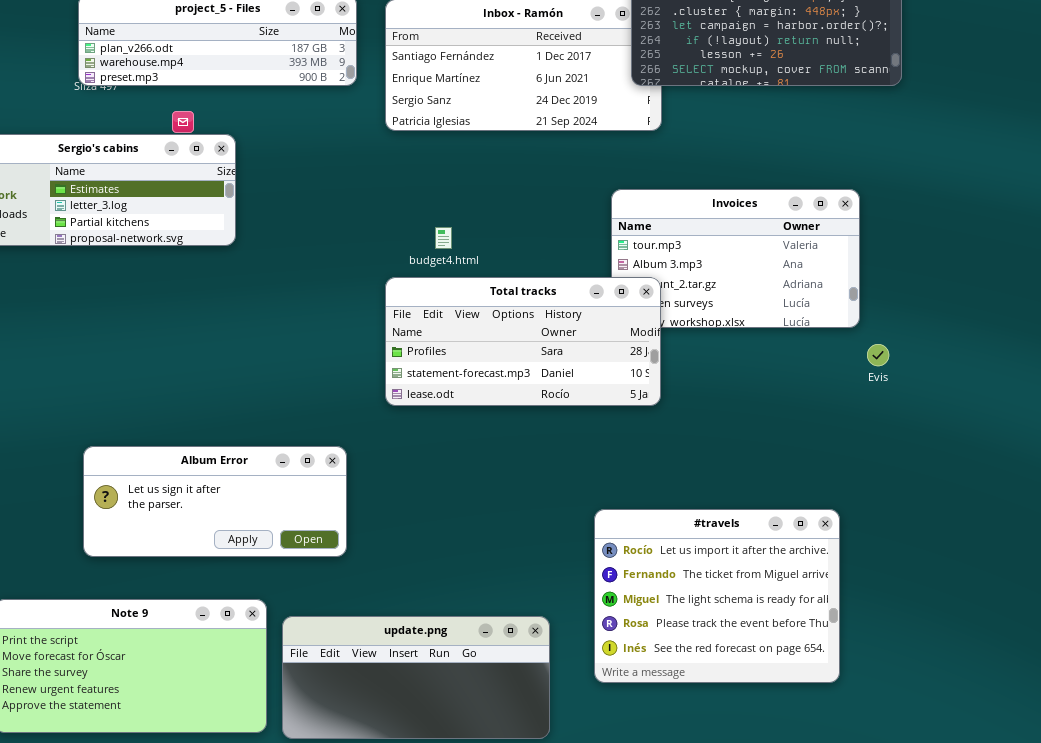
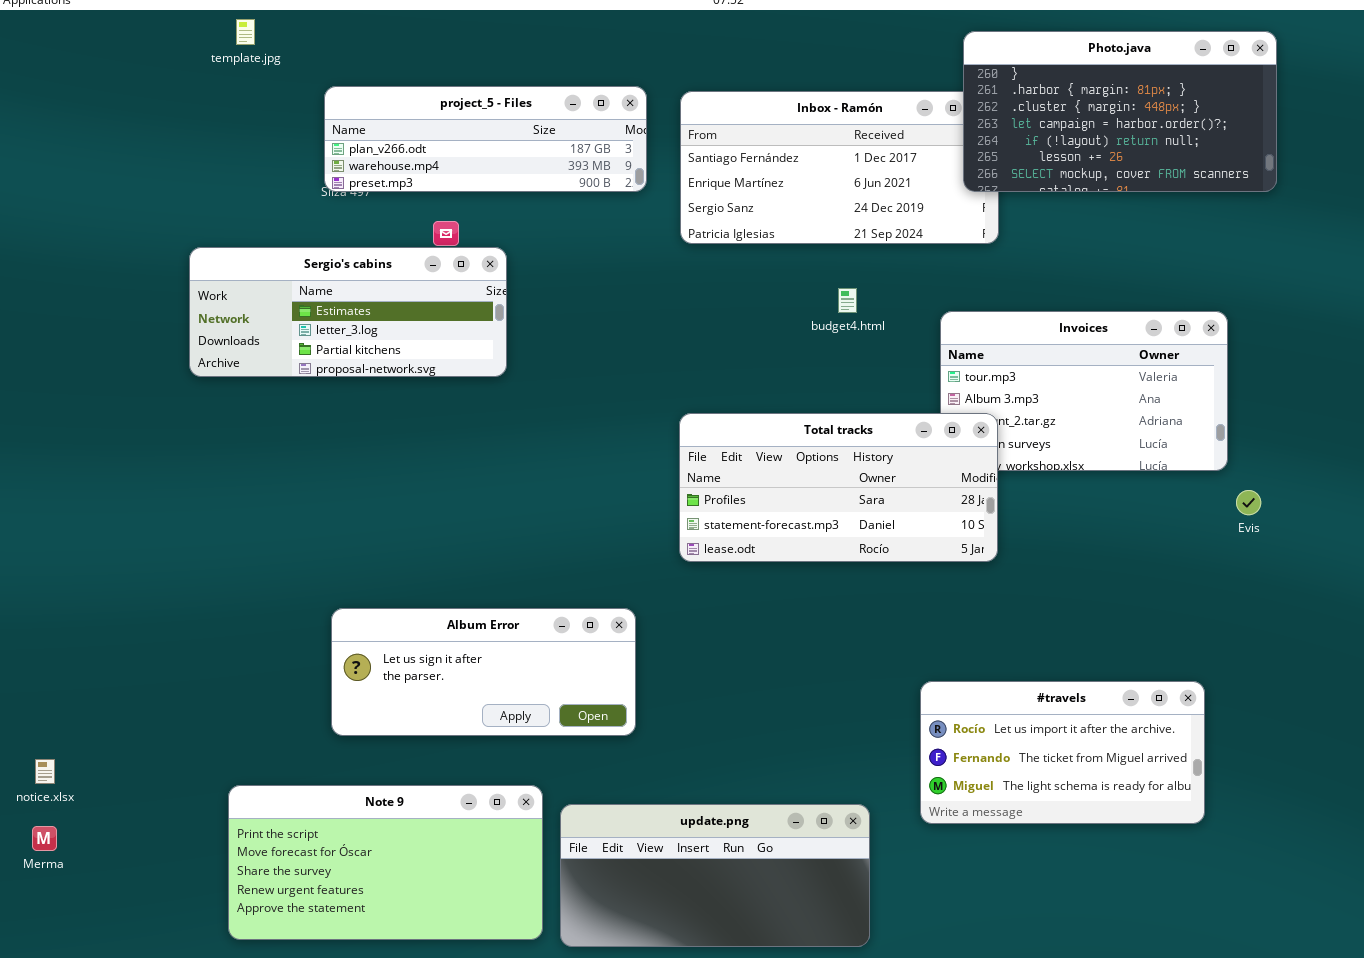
budget4.html: [435,227,452,249] -> [838,288,857,313], moved
#travels: [594,509,840,683] -> [920,681,1205,824], resized

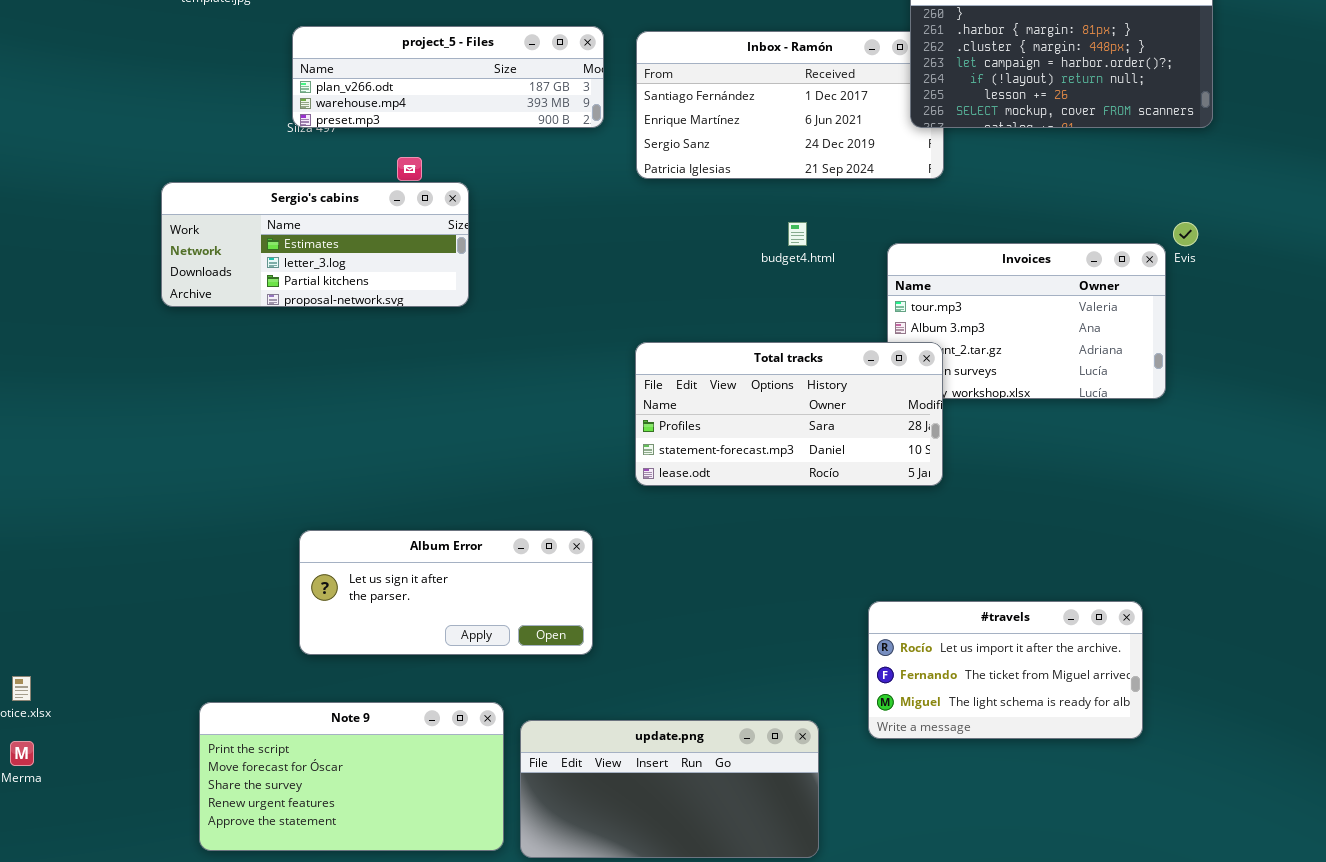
Evis: [1236,490,1261,515] -> [1173,222,1198,246], moved

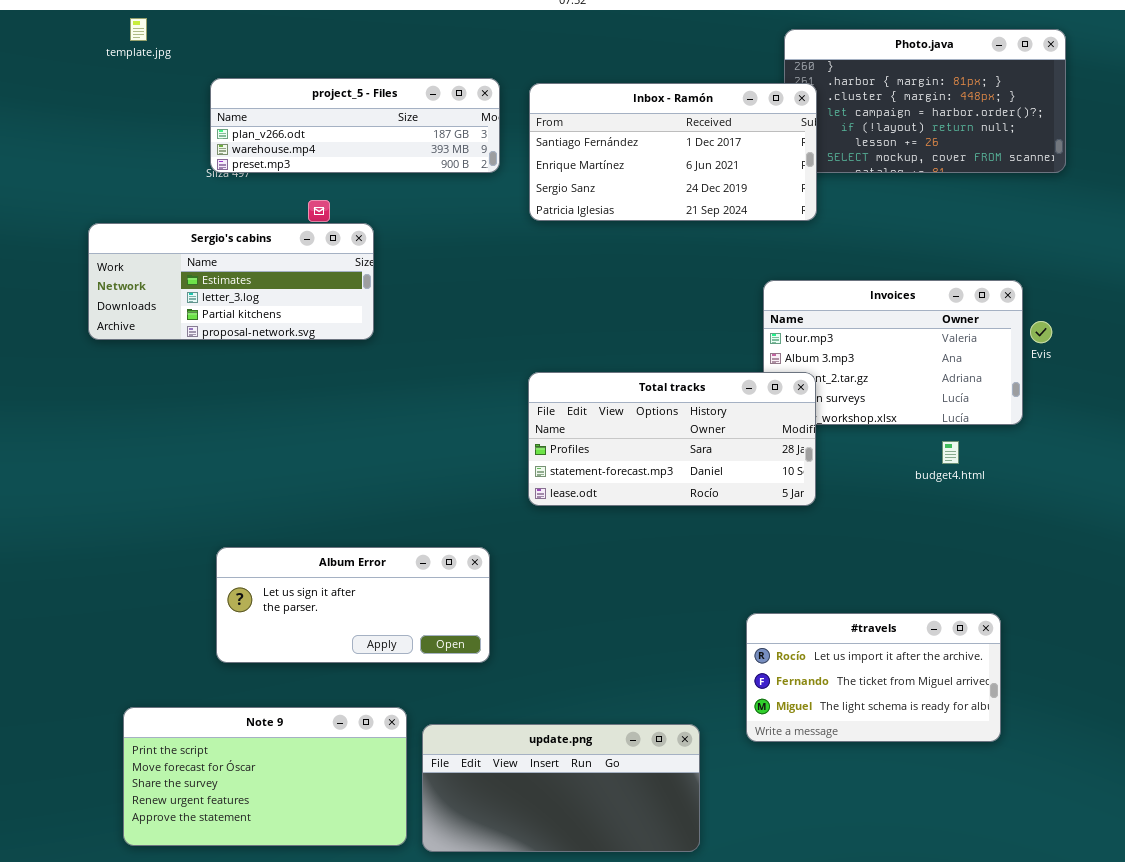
Inbox - Ramón: [636,31,944,179] -> [529,83,817,221], raised
budget4.html: [788,222,807,246] -> [942,441,959,464], moved
Evis: [1173,222,1198,246] -> [1030,321,1052,343], moved

